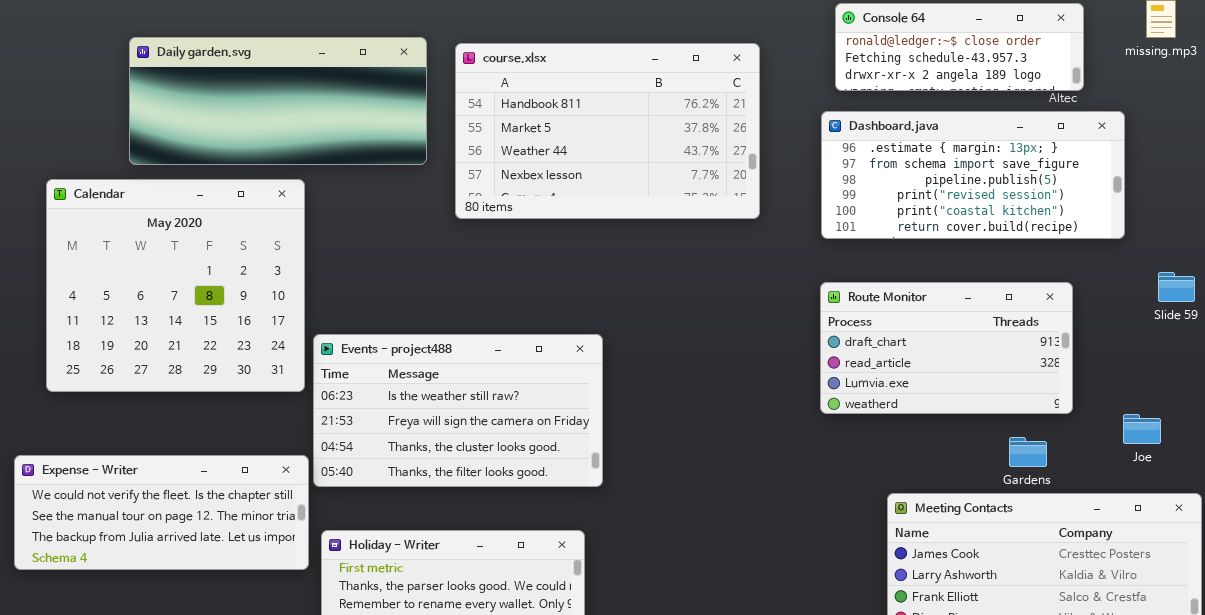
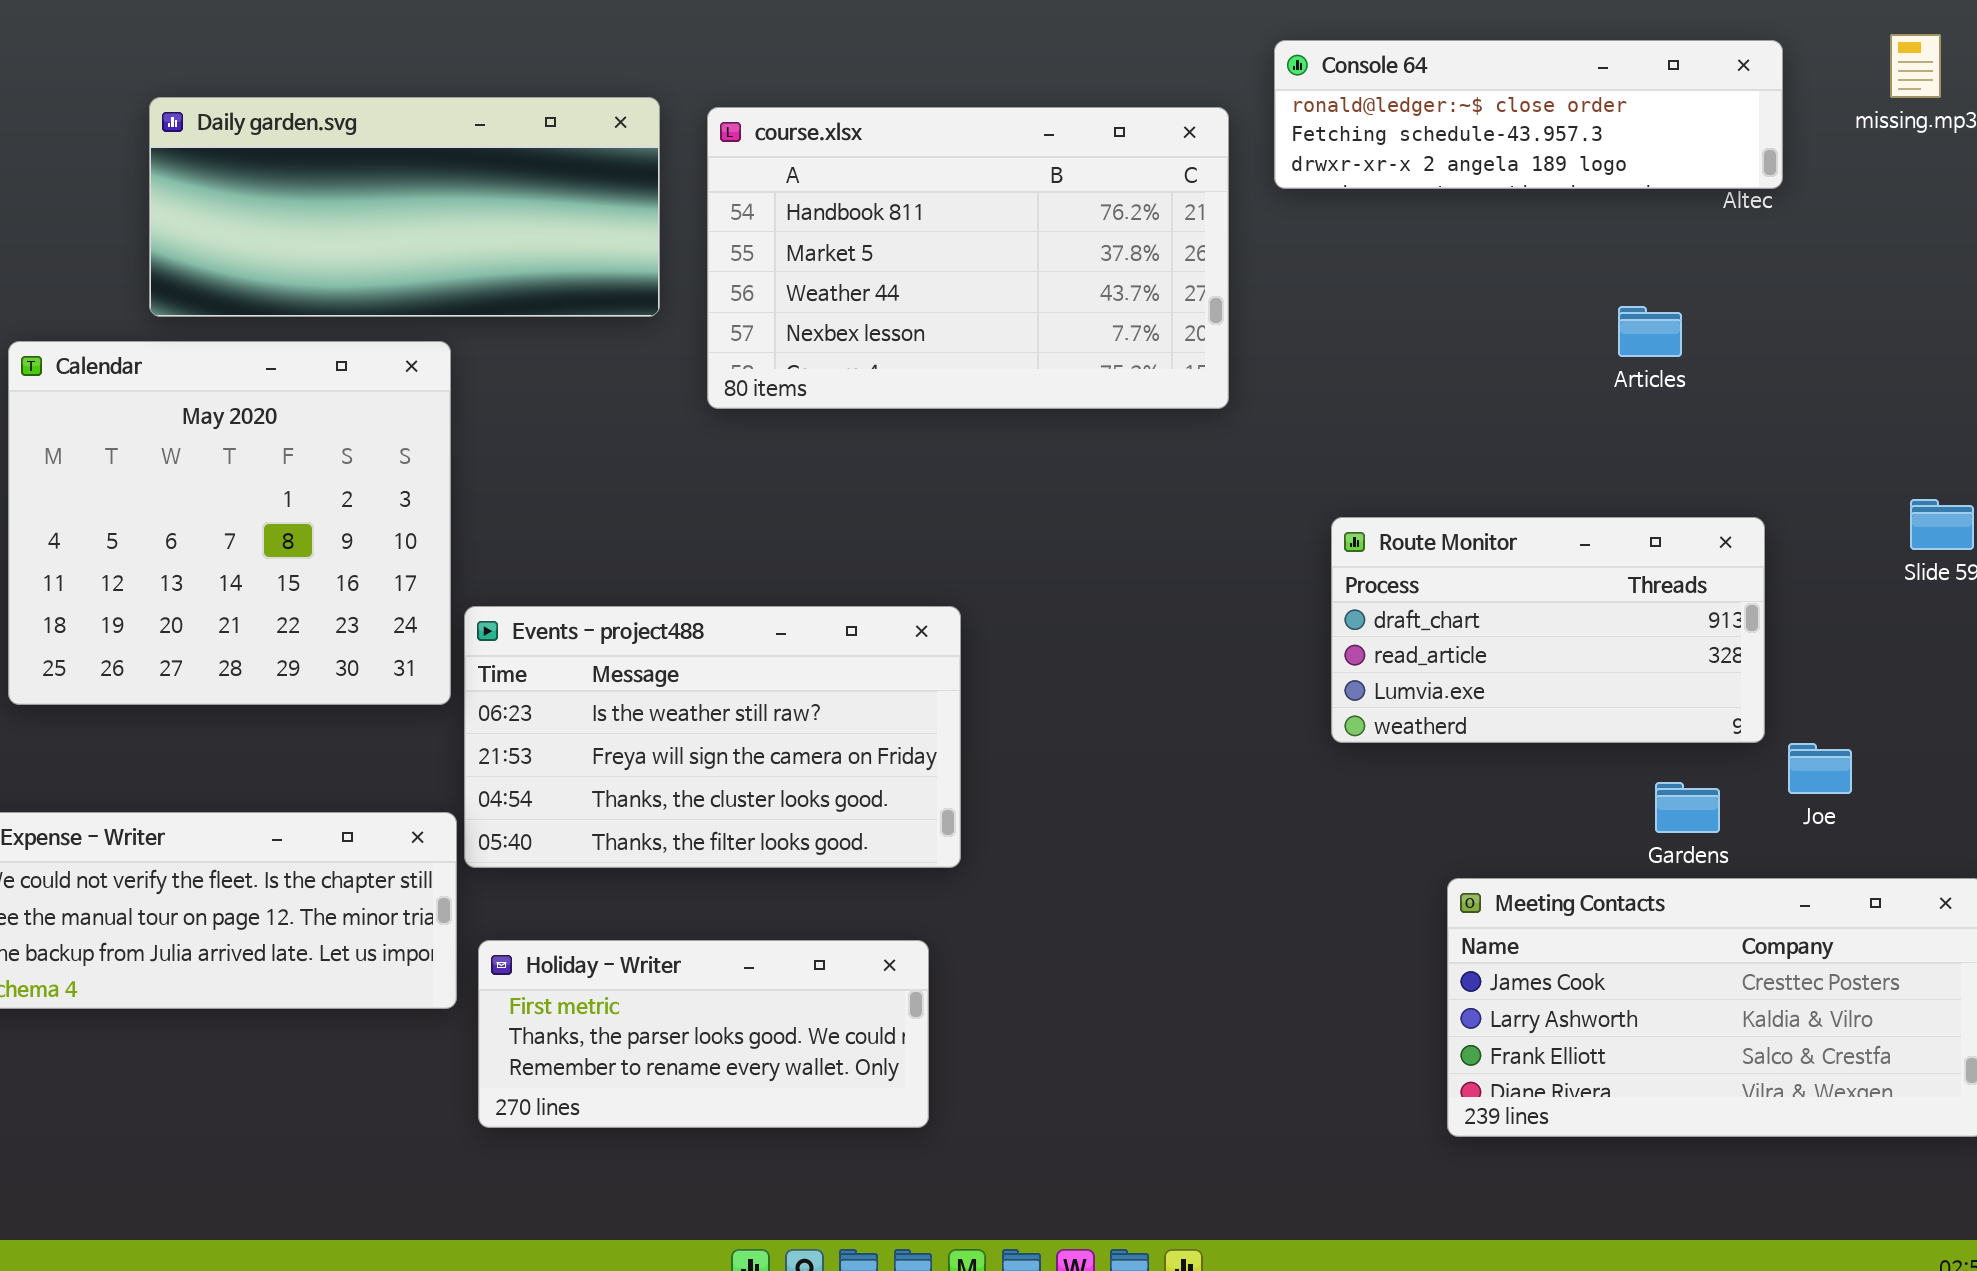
Console 64: [835,3,1084,91] -> [1274,40,1783,189], resized
Dashboard.java: [821,111,1125,239] -> none, closed
Joe: [1123,414,1161,444] -> [1788,743,1852,794], moved

